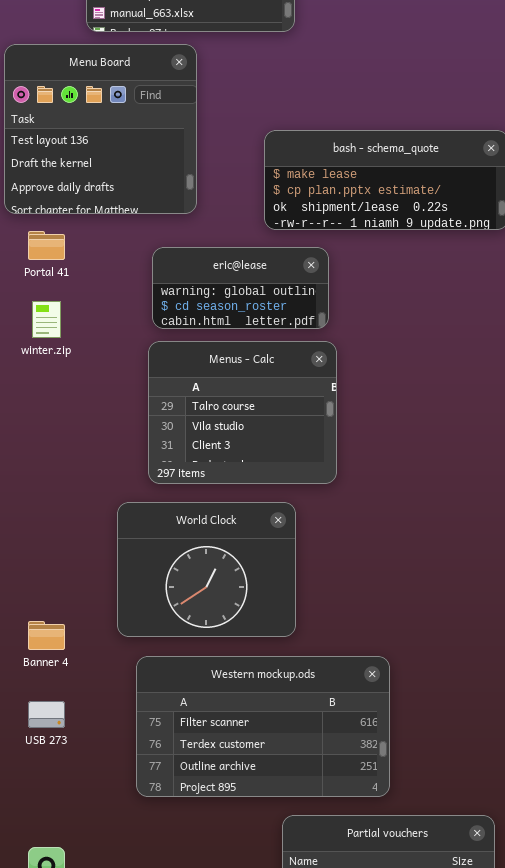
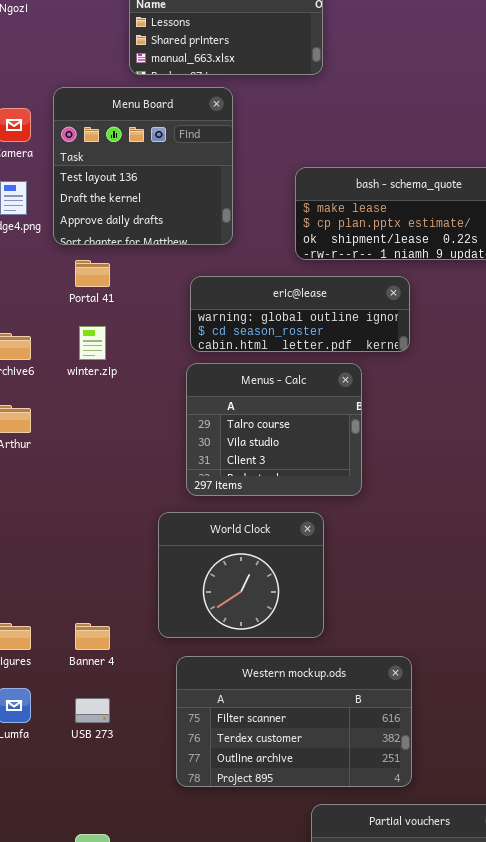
eric@lease: [152,247,329,329] -> [190,276,410,352], resized

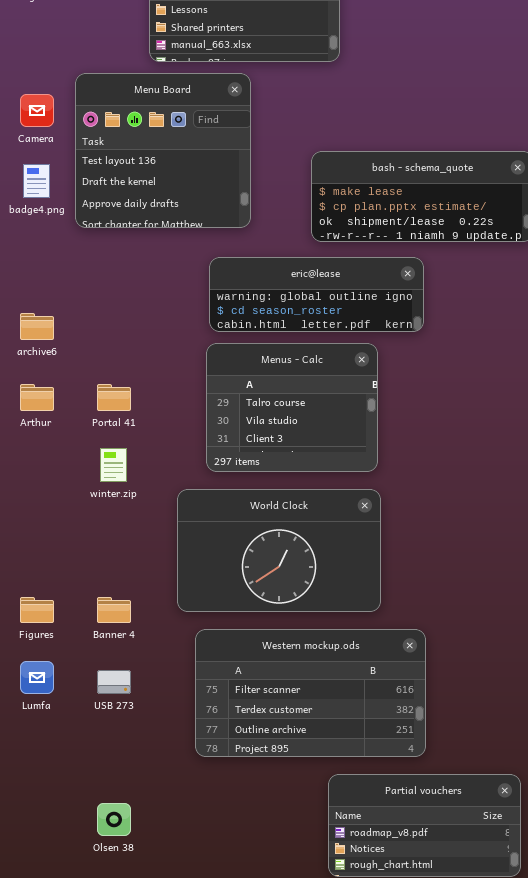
Portal 41: [75,260,110,287] -> [97,384,131,411], moved
winter.zip: [79,326,106,360] -> [100,448,127,482], moved
World Clock: [158,512,324,638] -> [177,489,381,612], resized

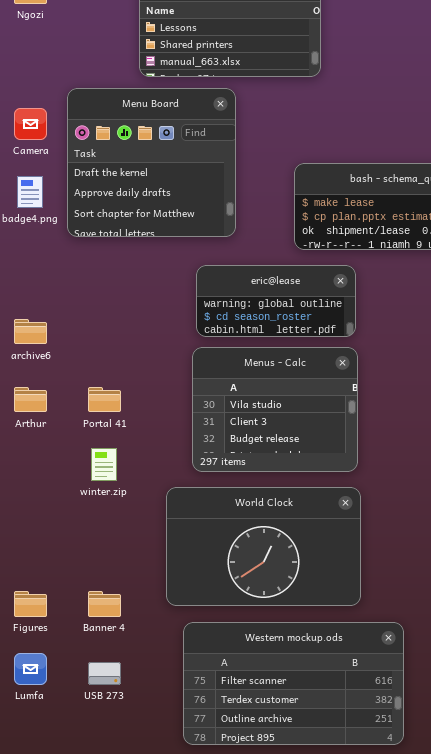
Menu Board: [75,73,251,228] -> [67,88,236,237], scrolled down 1 row
eric@lease: [209,257,424,332] -> [196,265,356,337], resized
Menus - Calc: [206,343,378,472] -> [192,347,358,472], scrolled down 1 row

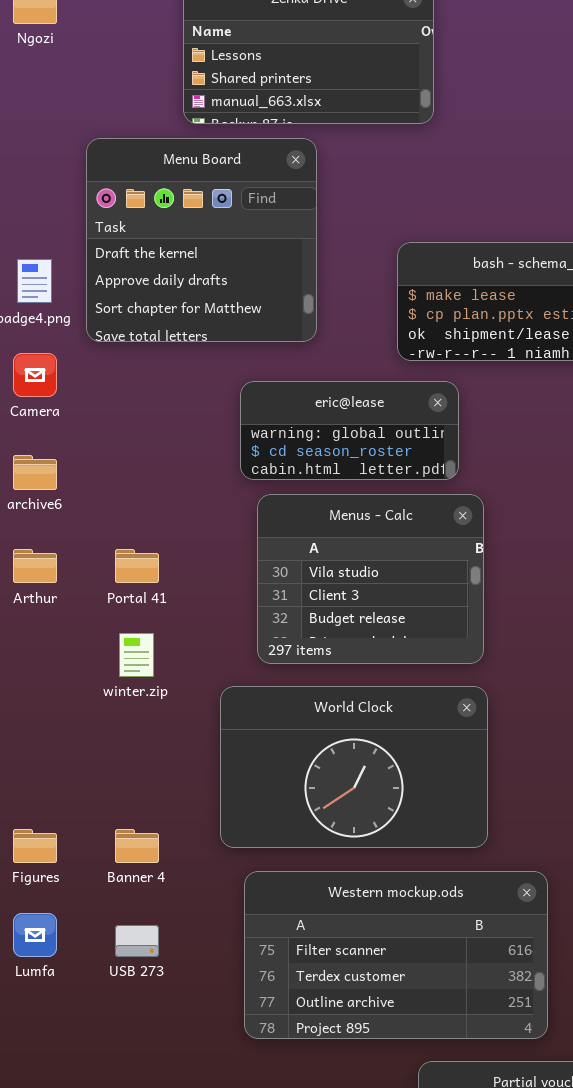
Camera: [14,108,47,140] -> [13,353,57,397], moved
eric@lease: [196,265,356,337] -> [240,381,459,480], moved

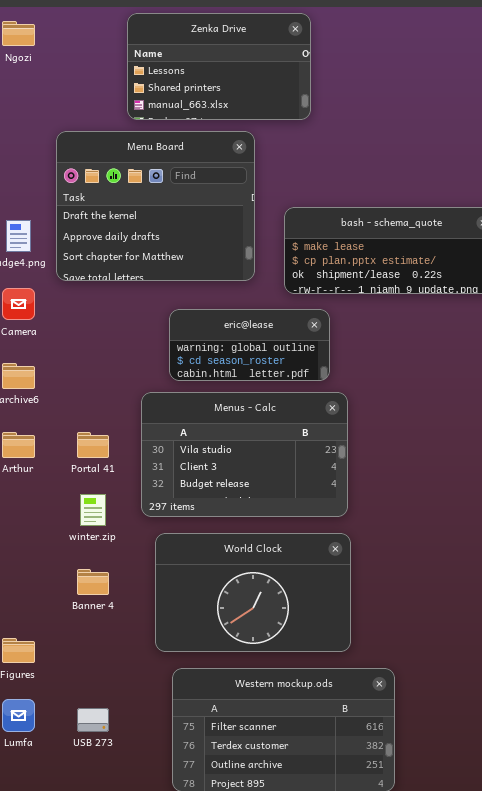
Menu Board: [86,138,317,342] -> [56,131,255,281], resized
Menus - Calc: [257,494,484,664] -> [141,392,348,517], resized
Banner 4: [115,829,159,863] -> [77,569,109,595], moved

